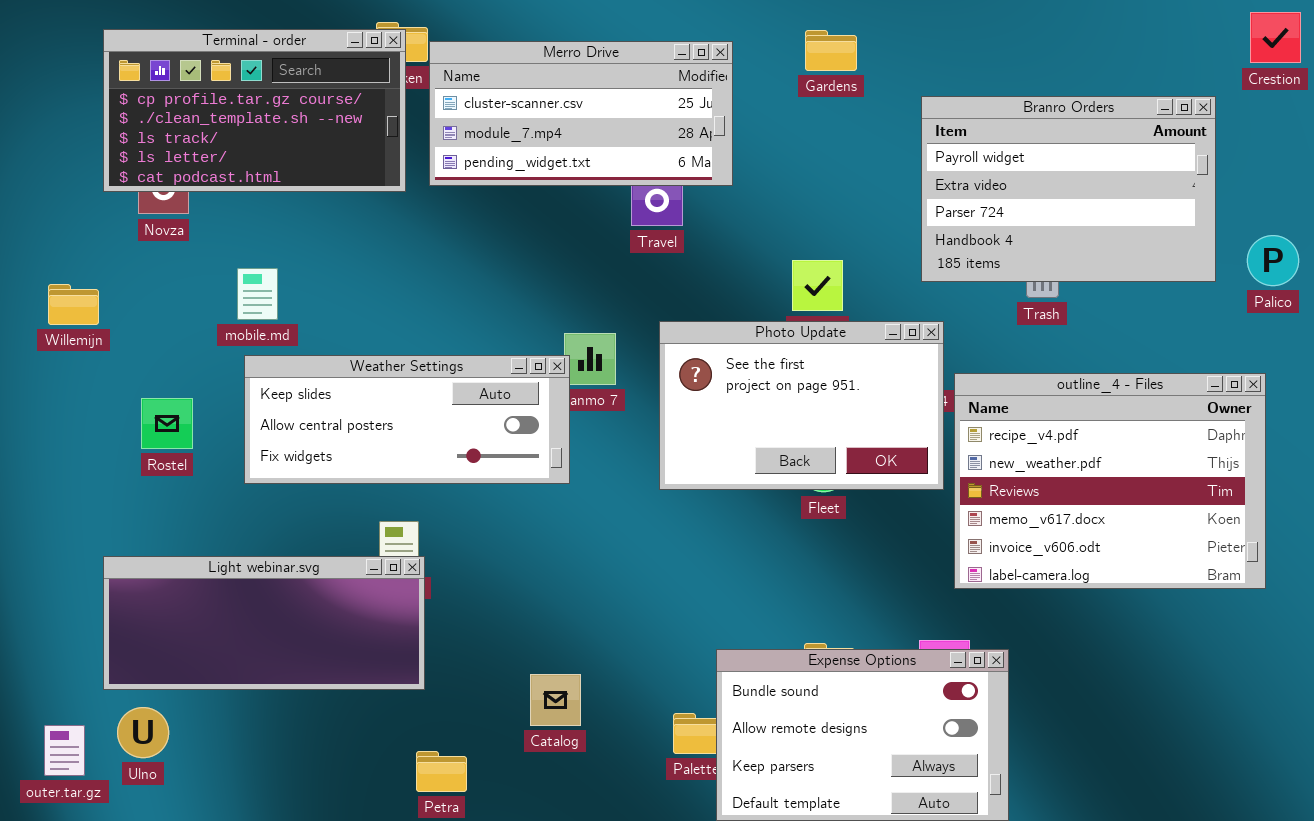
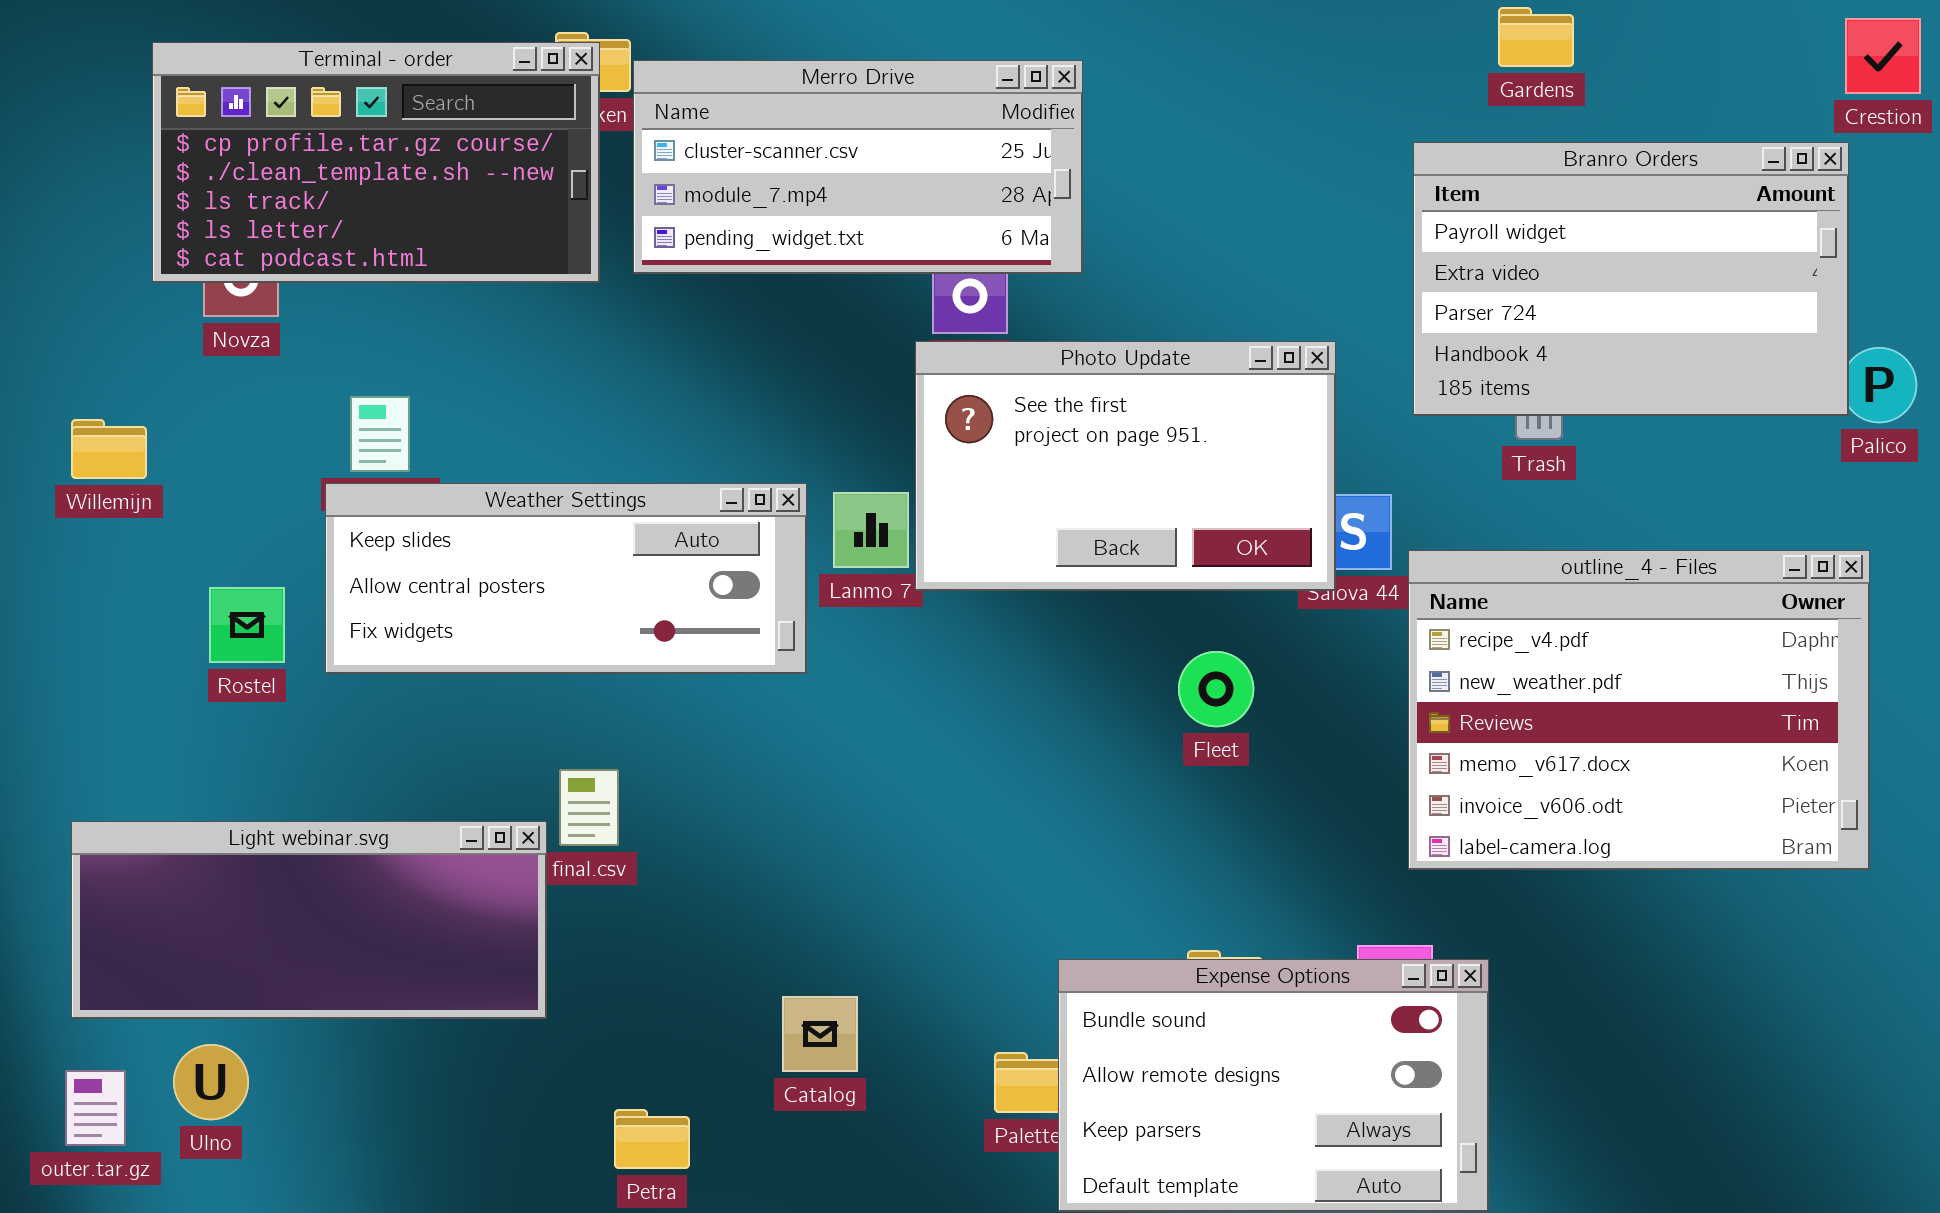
Gardens: [805,30,857,71] -> [1498,7,1574,67], moved
Branro Orders: [921,96,1216,282] -> [1413,142,1849,416], moved
Photo Update: [659,321,944,490] -> [915,341,1336,591], moved
Weather Settings: [244,355,570,484] -> [325,483,807,674], moved
Light webinar.svg: [103,556,425,690] -> [71,821,547,1019], moved

